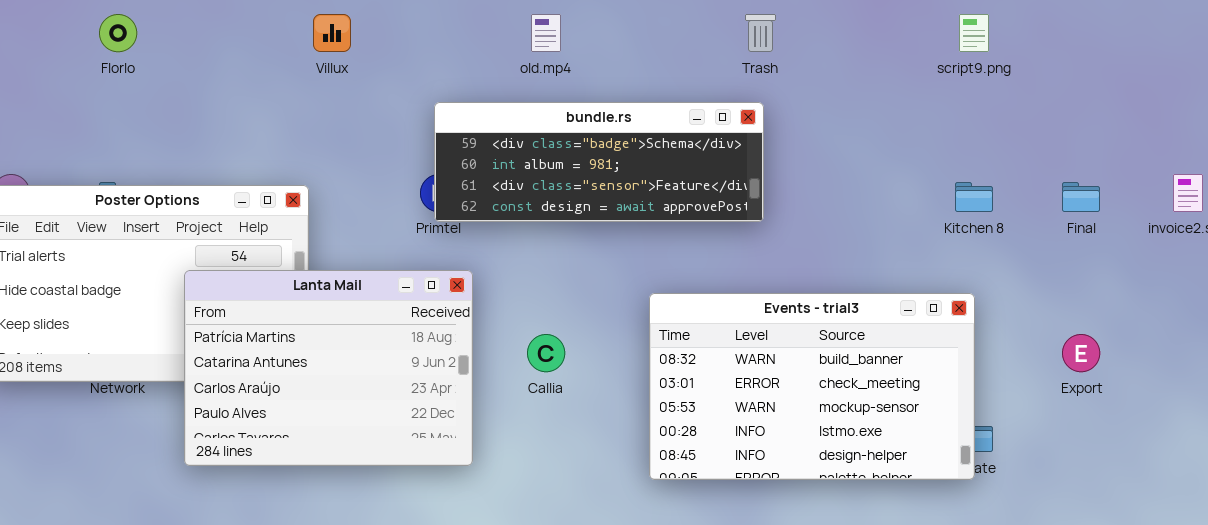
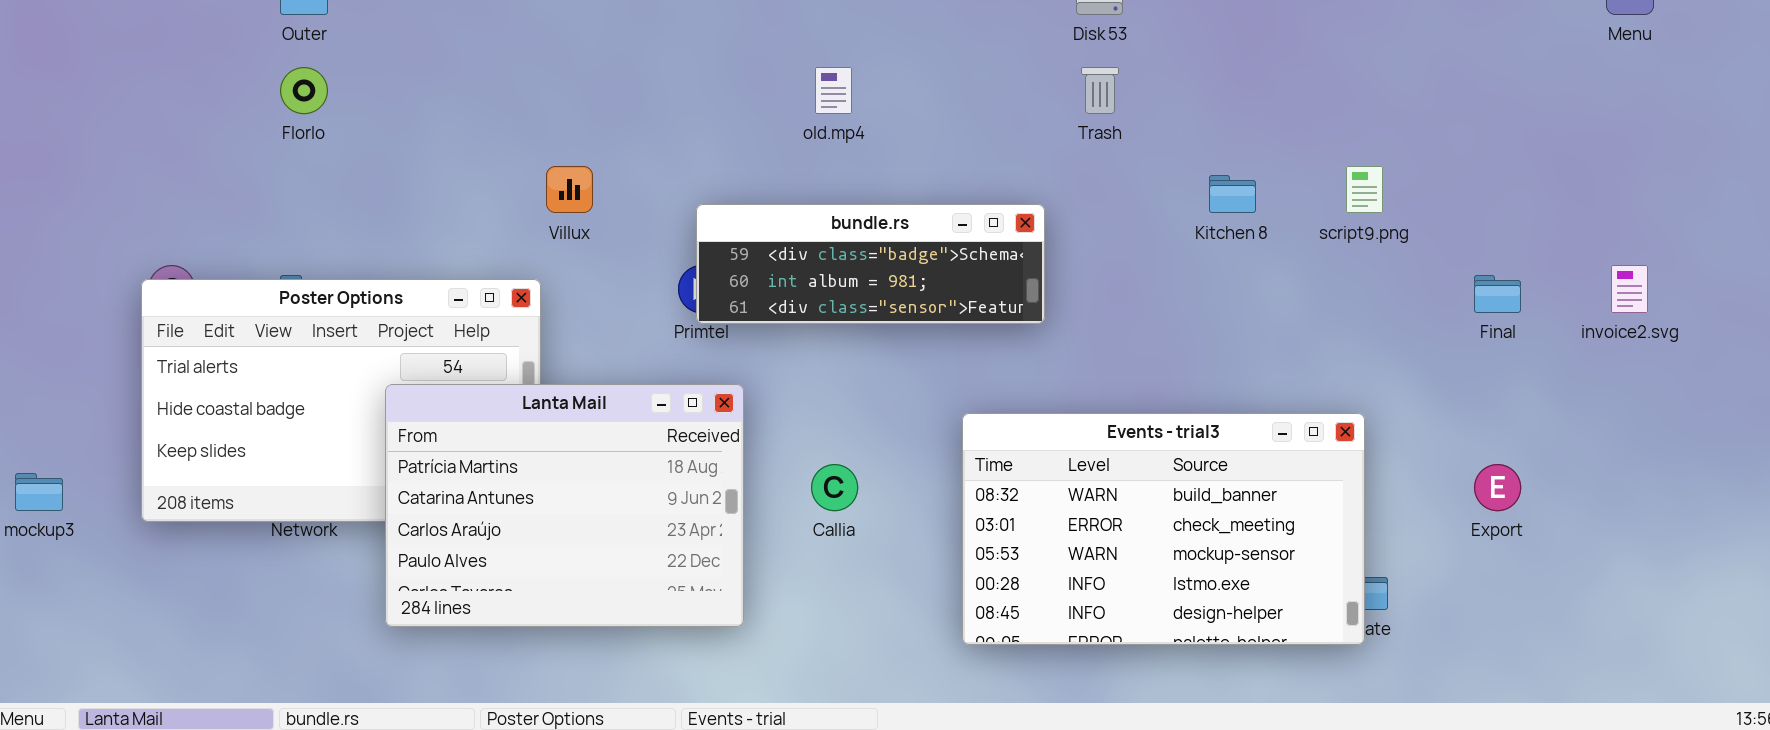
Villux: [313,14,351,52] -> [546,166,593,213], moved
script9.png: [959,14,989,52] -> [1346,166,1383,213], moved
bundle.rs: [434,102,764,222] -> [696,204,1045,324], resized
Kitchen 8: [955,182,993,212] -> [1209,175,1256,213], moved

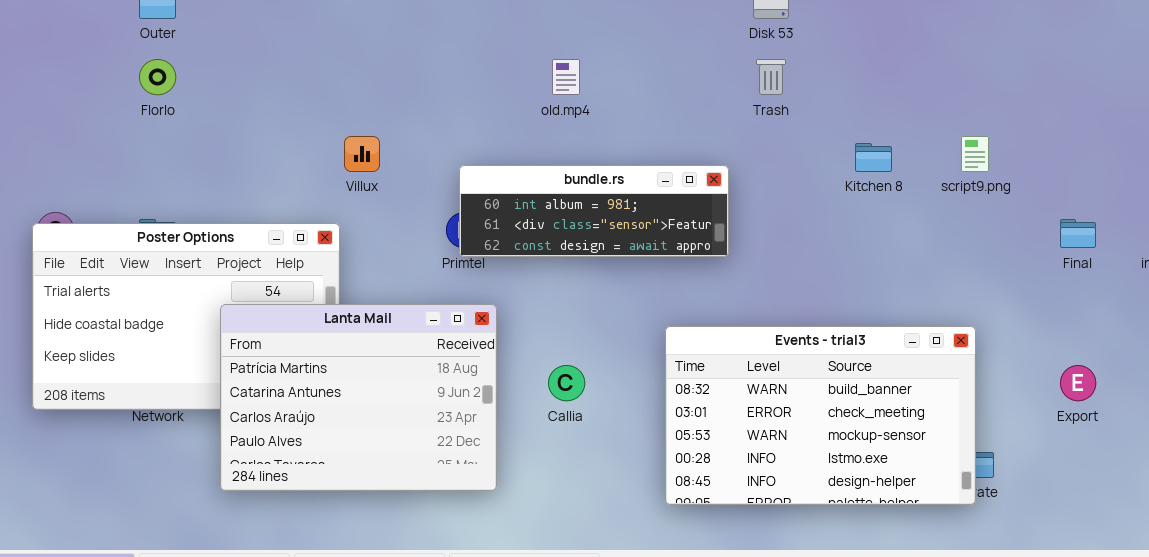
bundle.rs: [696,204,1045,324] -> [459,165,729,257], scrolled down 1 row

